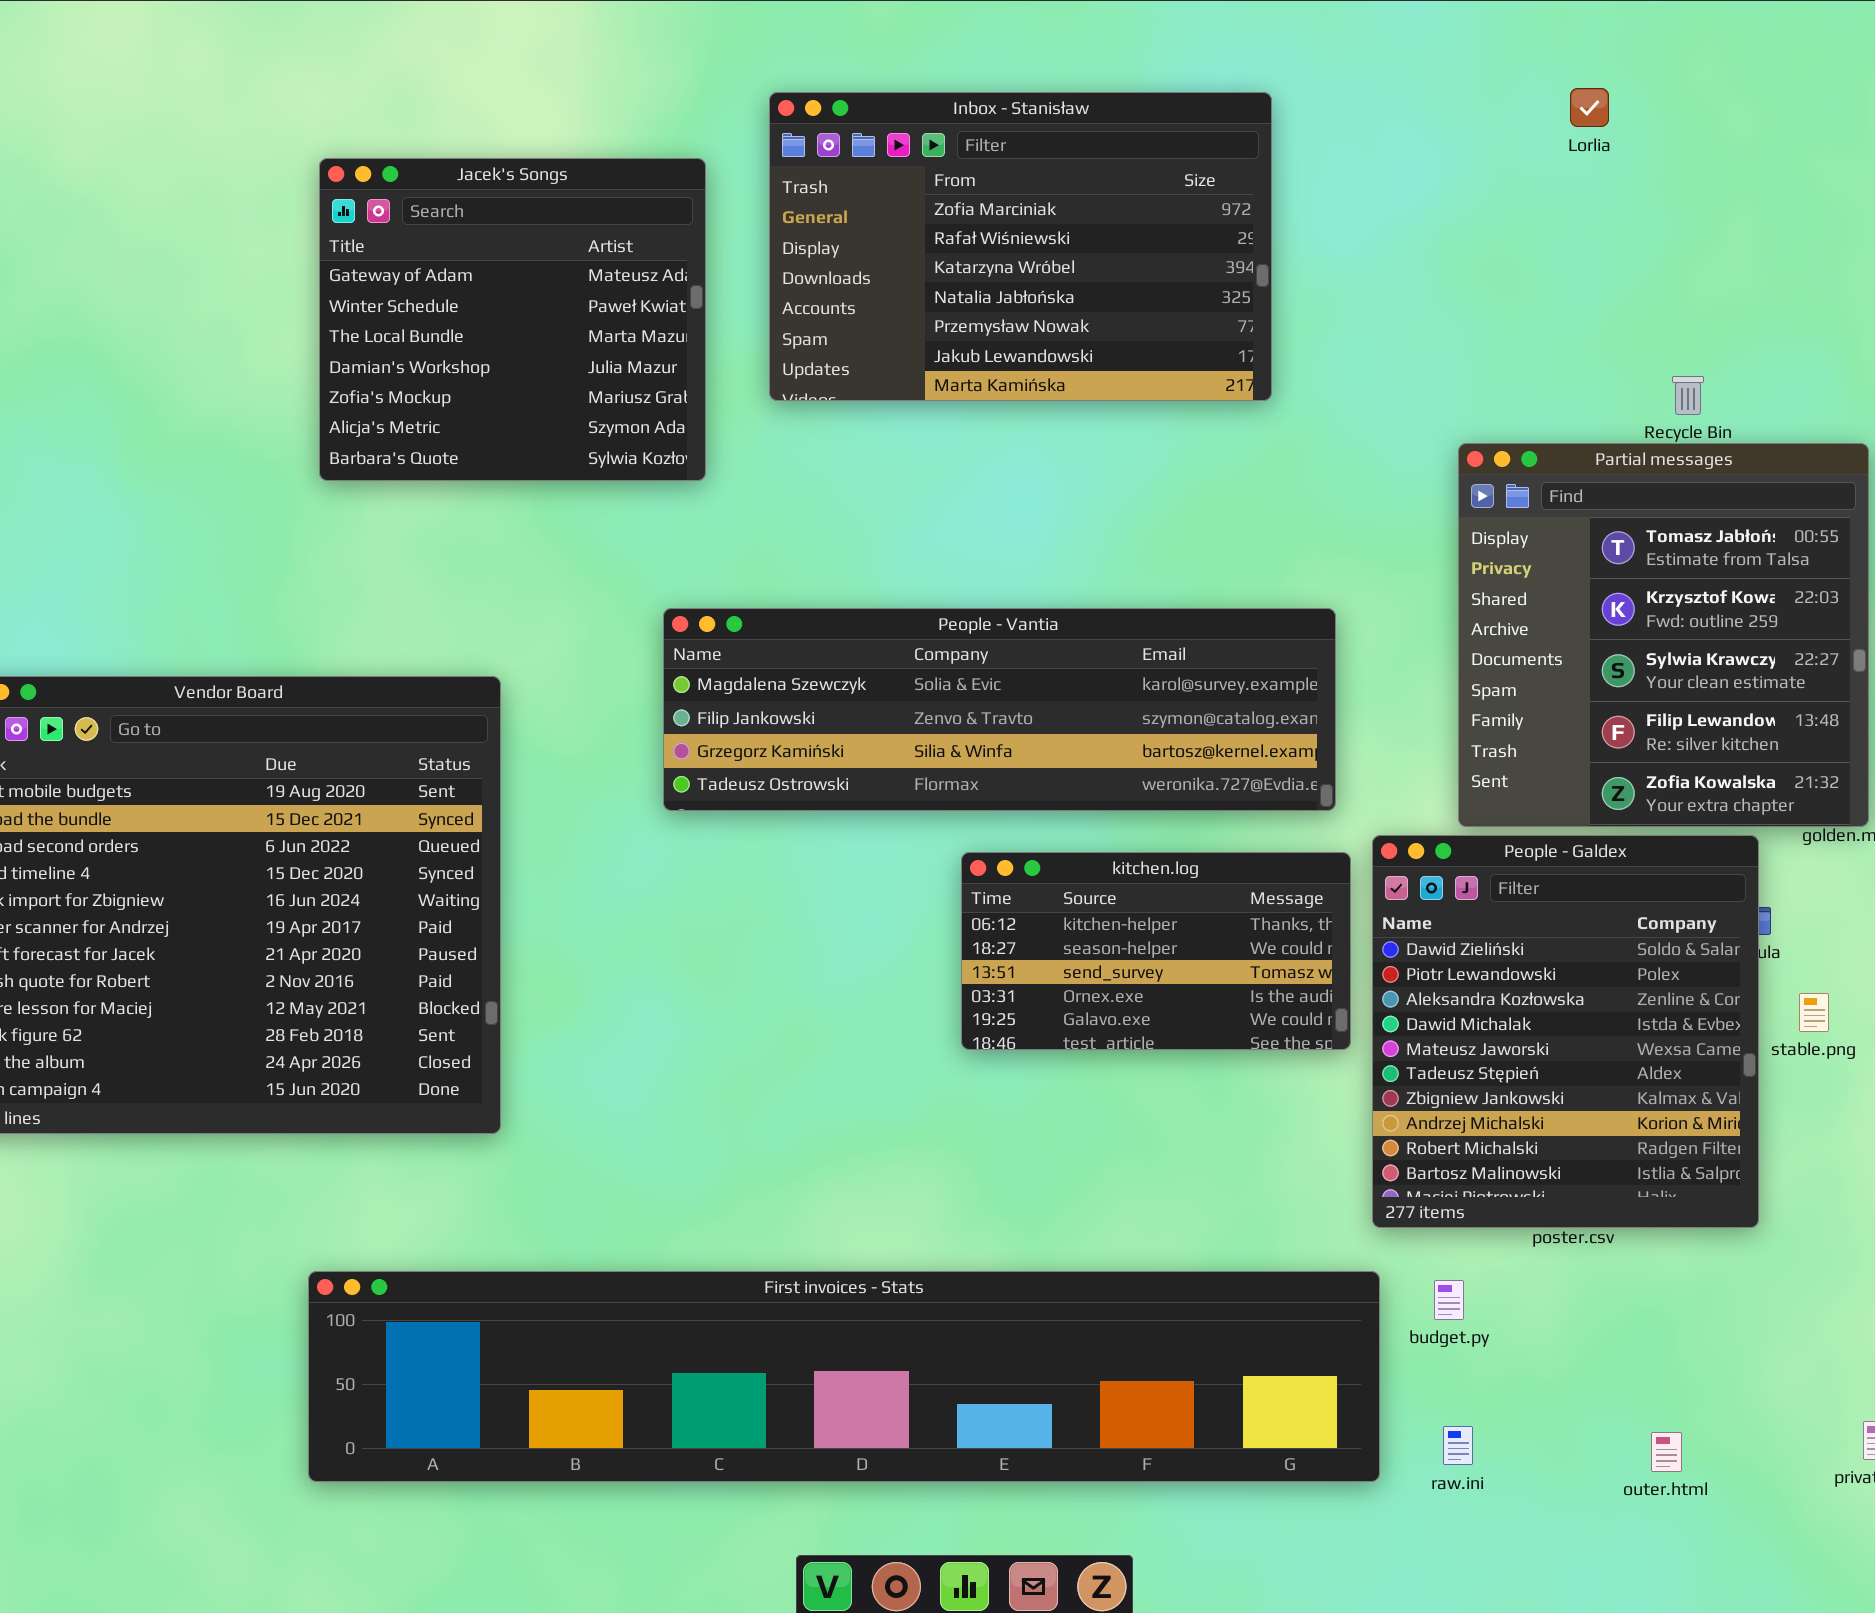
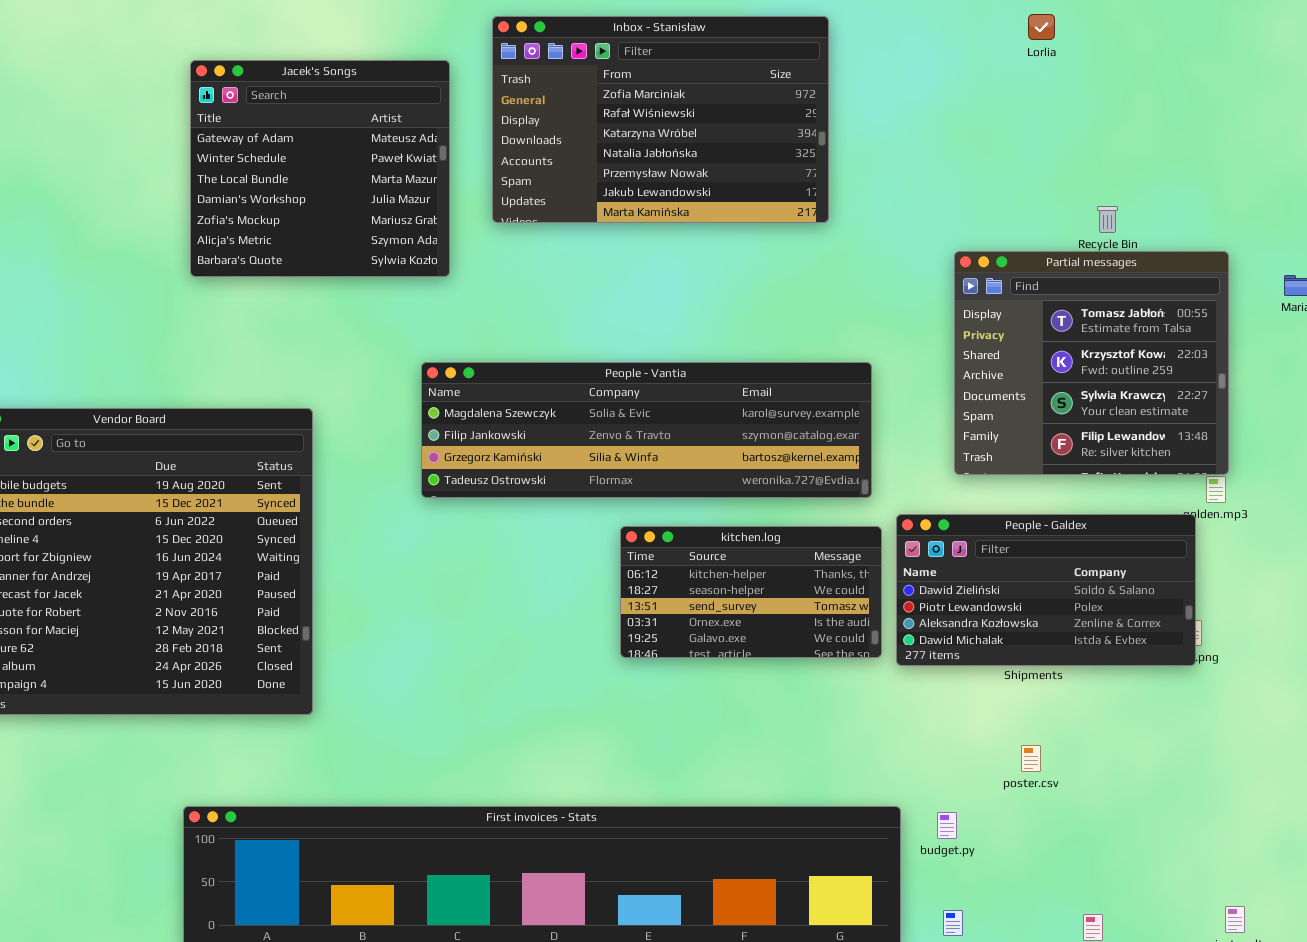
Partial messages: [1458,443,1869,827] -> [954,251,1229,475], resized
People - Galdex: [1372,835,1759,1228] -> [896,514,1196,666], resized

